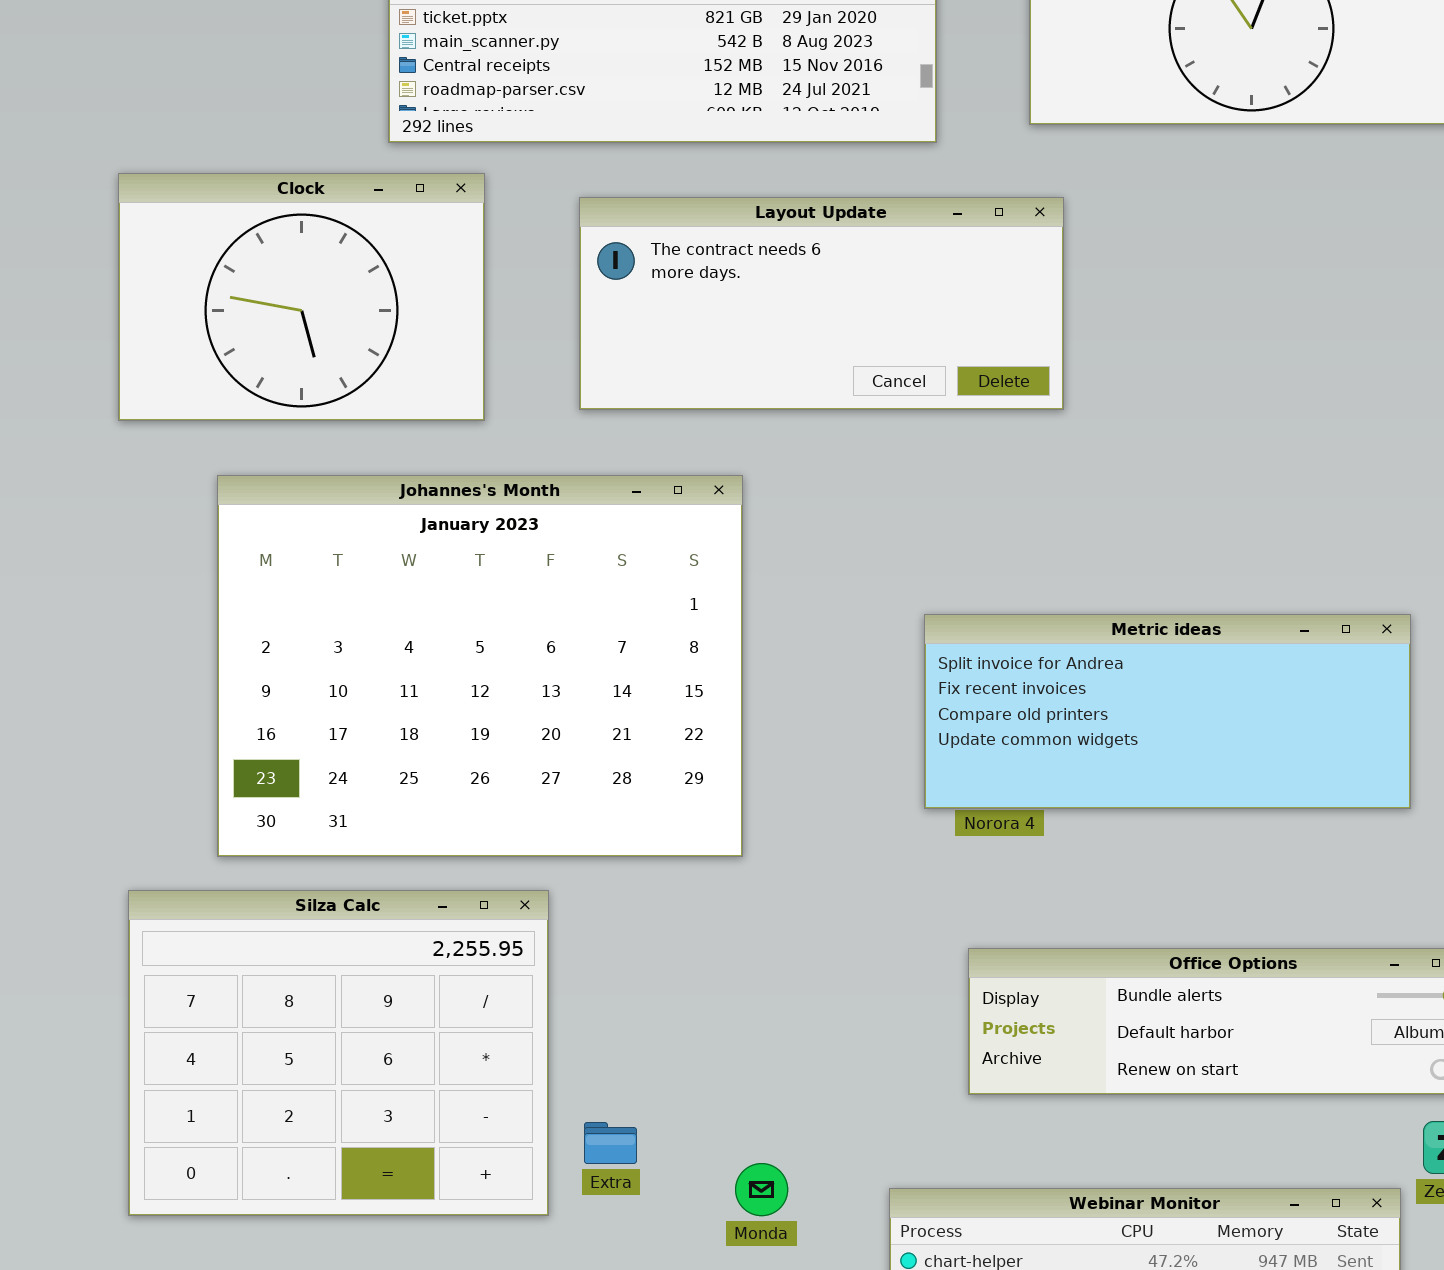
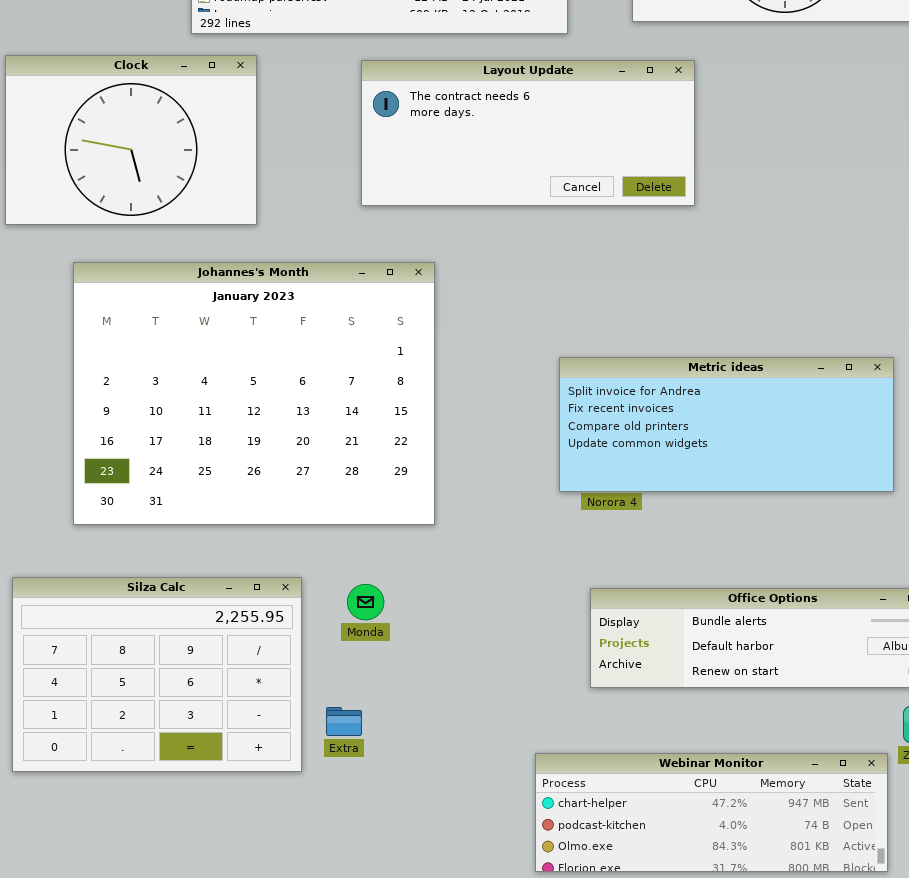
Layout Update: [579,197,1064,410] -> [361,60,695,206], moved
Silza Calc: [128,890,549,1216] -> [12,577,302,772], resized
Monda: [735,1163,788,1216] -> [347,584,384,620], moved

